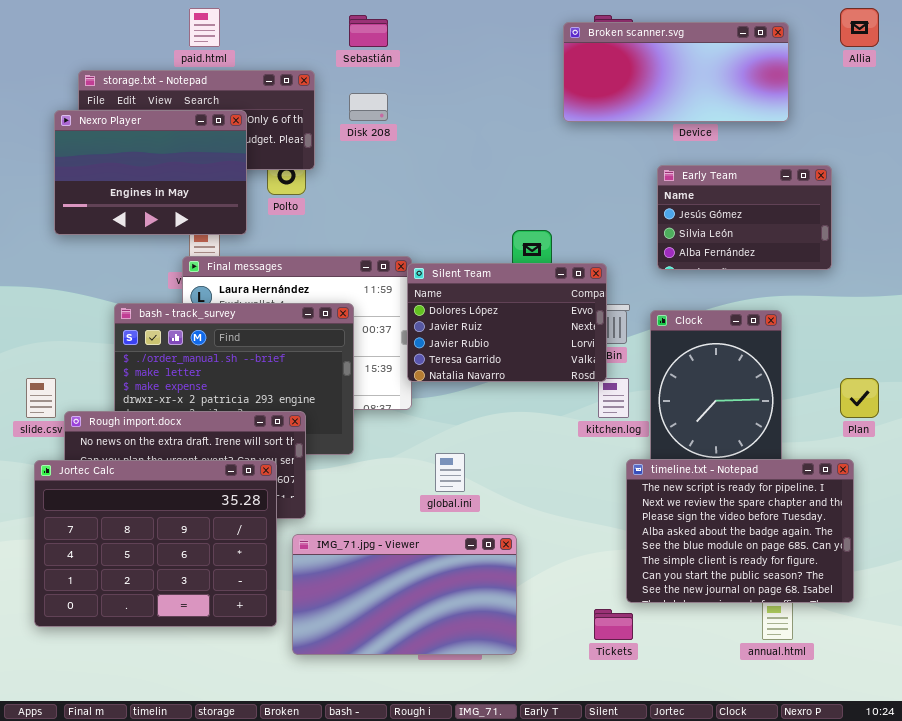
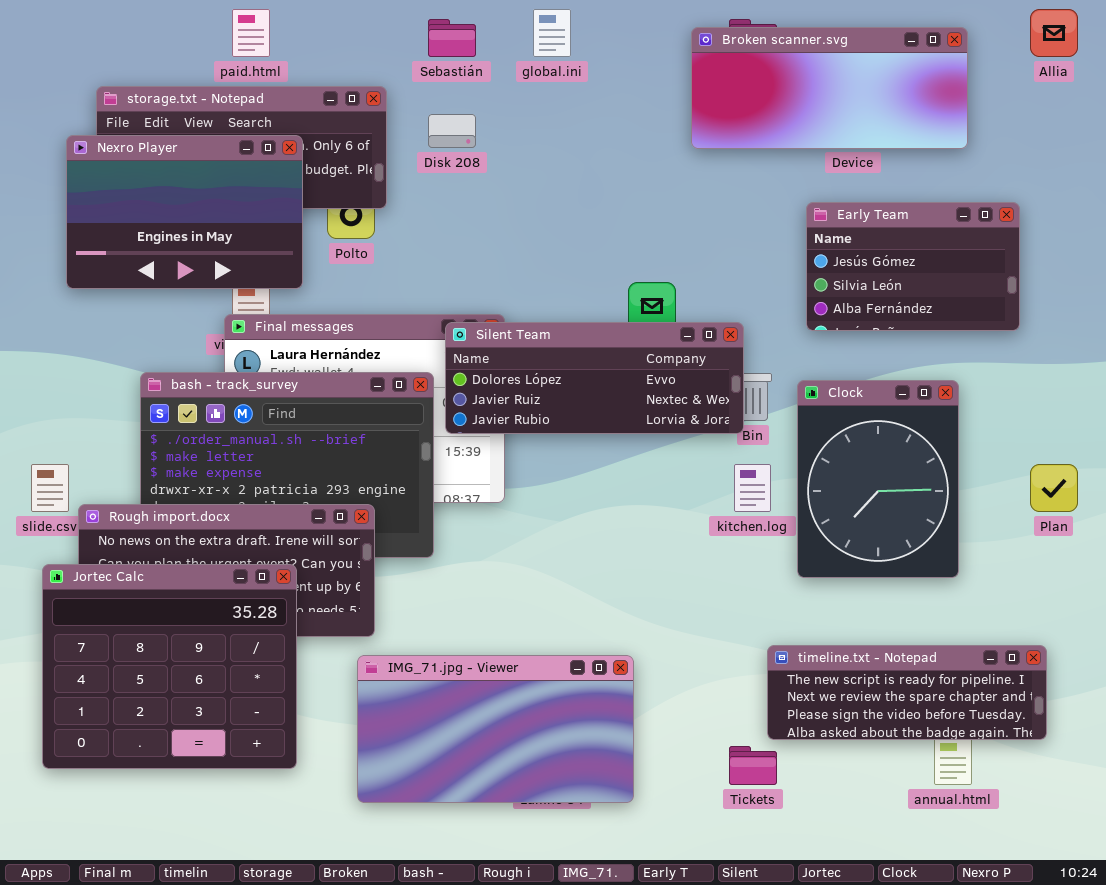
Silent Team: [407,263,607,382] -> [445,322,744,434], resized
global.ini: [435,453,465,492] -> [533,9,571,57], moved
timeline.txt - Notepad: [626,459,854,603] -> [767,645,1047,740], resized
Jortec Calc: [34,460,277,627] -> [42,564,297,769], resized

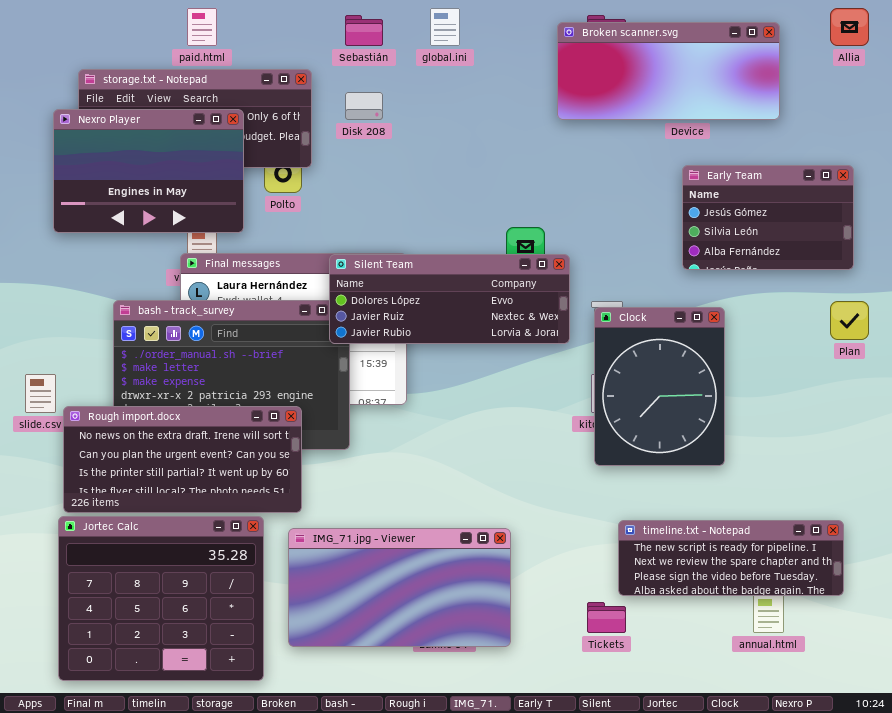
Early Team: [806,202,1020,331] -> [682,165,854,270], moved
Silent Team: [445,322,744,434] -> [329,254,570,344], moved
Clock: [797,380,959,578] -> [594,307,725,466], moved
Plan: [1030,464,1078,512] -> [830,301,869,340], moved
Jortec Calc: [42,564,297,769] -> [58,516,264,681], moved

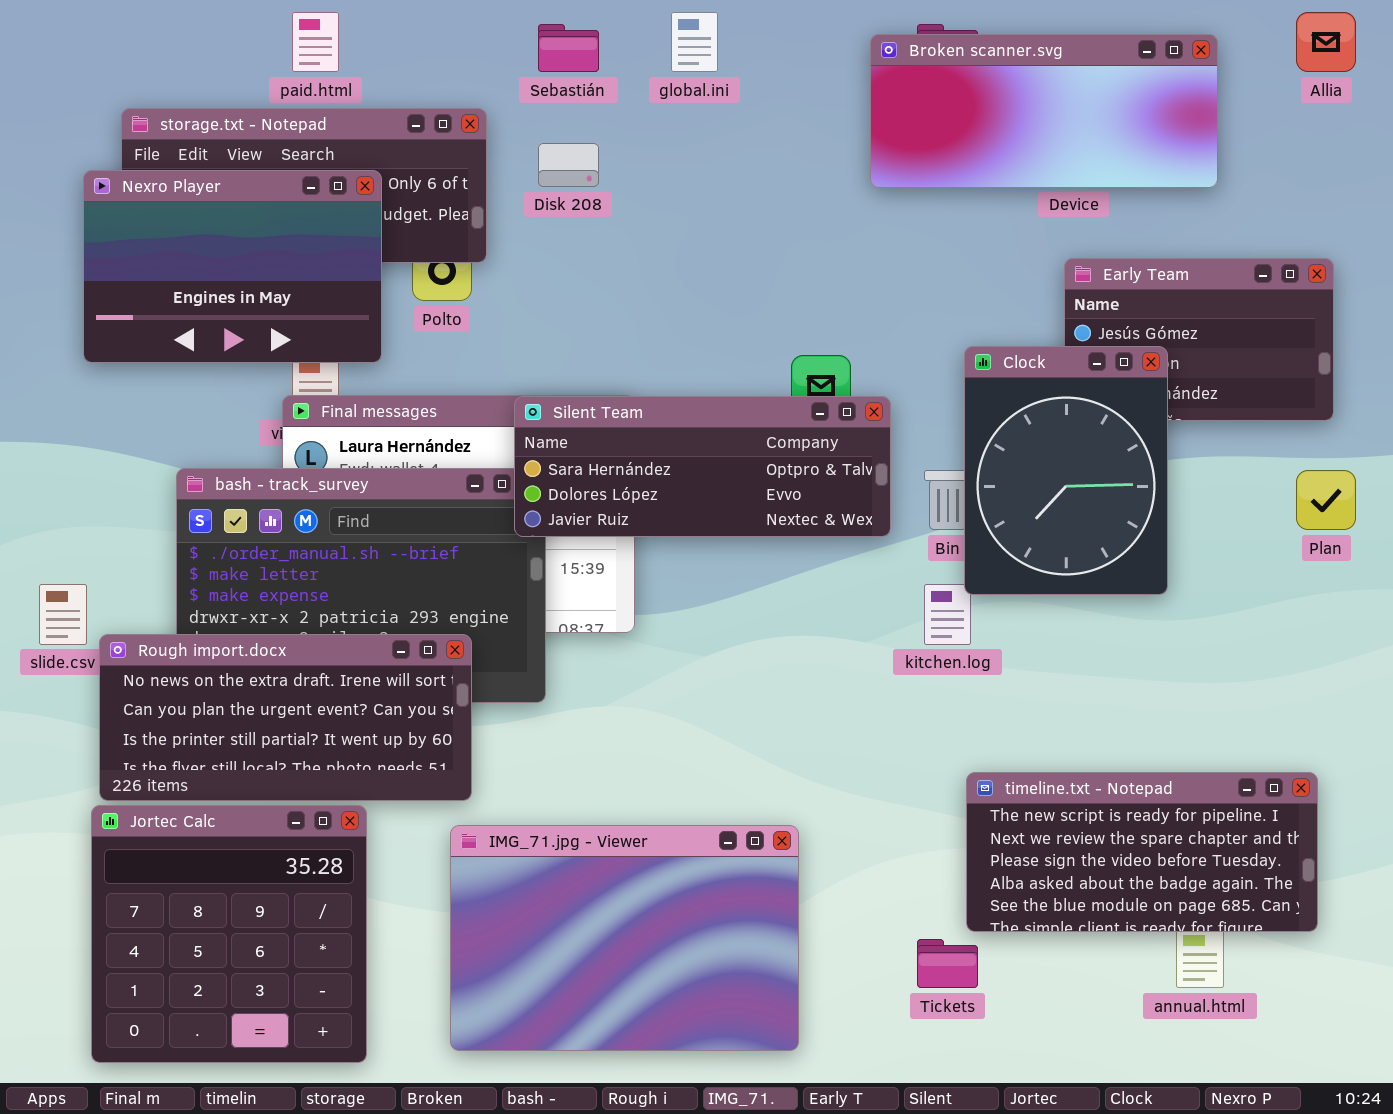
Silent Team: [329,254,570,344] -> [514,396,891,537], scrolled up 1 row
Clock: [594,307,725,466] -> [964,346,1168,595], moved
Jortec Calc: [58,516,264,681] -> [91,805,367,1063], resized
timeline.txt - Notepad: [618,520,844,596] -> [966,772,1318,932], resized
IMG_71.jpg - Viewer: [288,528,511,647] -> [450,825,799,1051], resized

